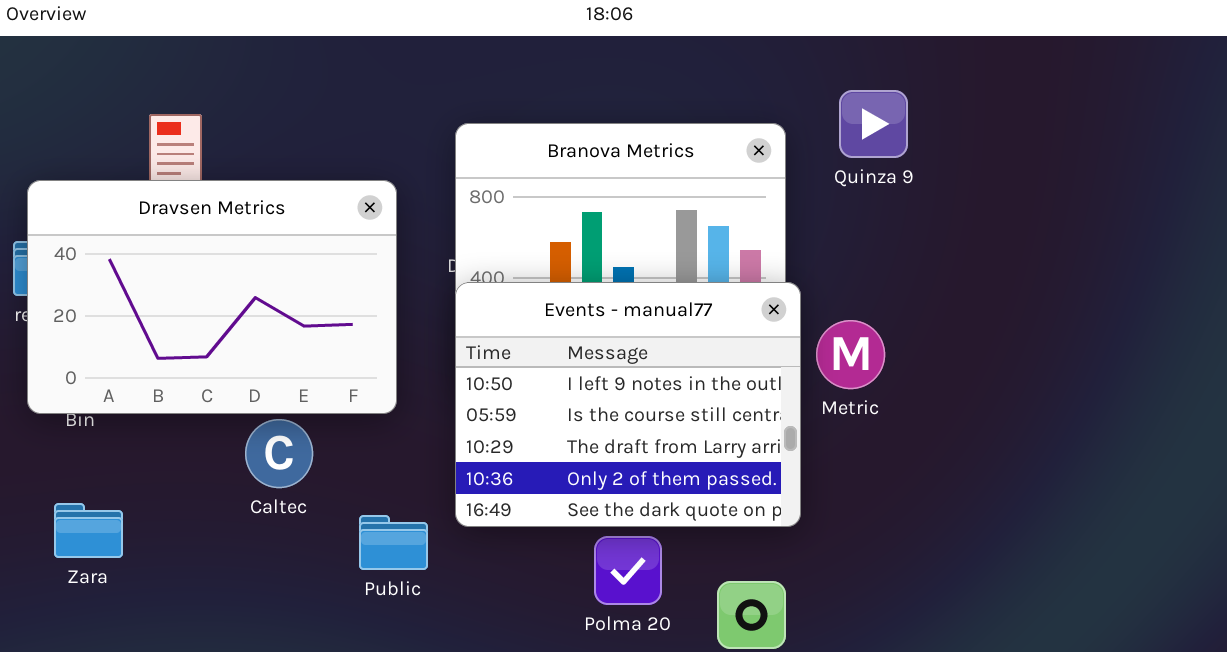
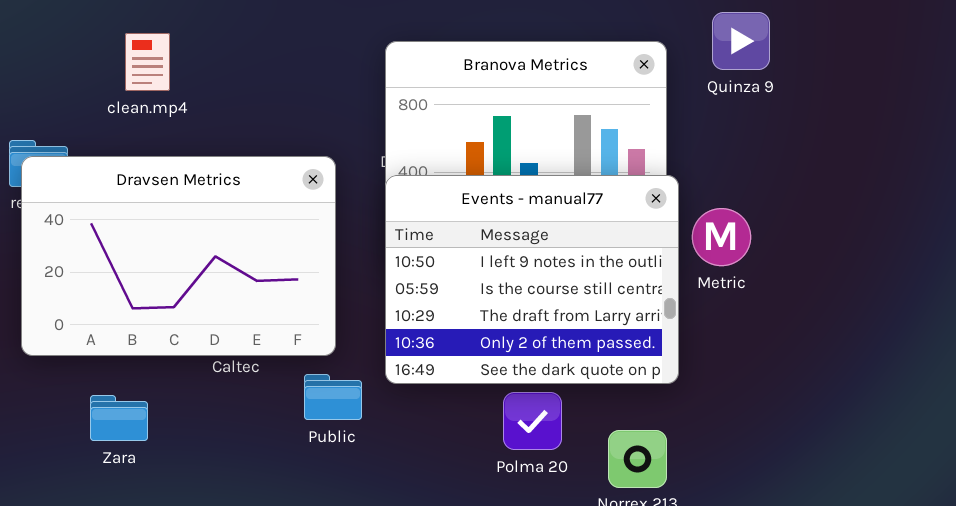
Dravsen Metrics: [27,180,397,414] -> [21,156,336,356], moved
Zara: [54,503,123,558] -> [90,395,148,441], moved

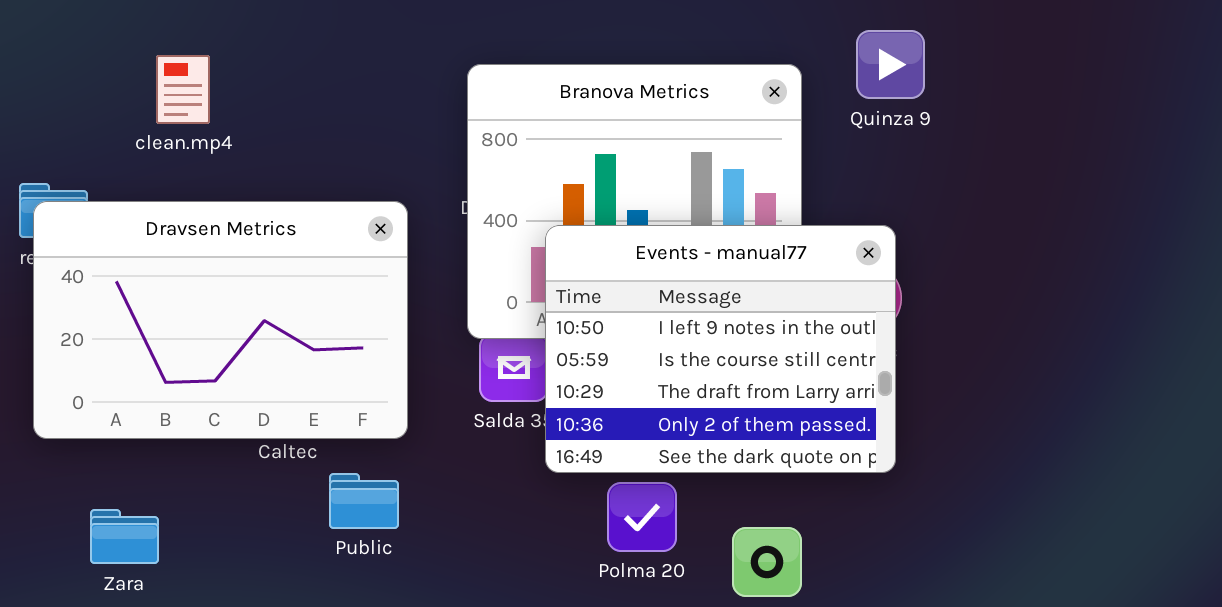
Events - manual77: [385,175,679,384] -> [545,225,896,473], moved
Public: [304,374,362,420] -> [329,473,399,529], moved
Zara: [90,395,148,441] -> [90,509,159,564], moved

